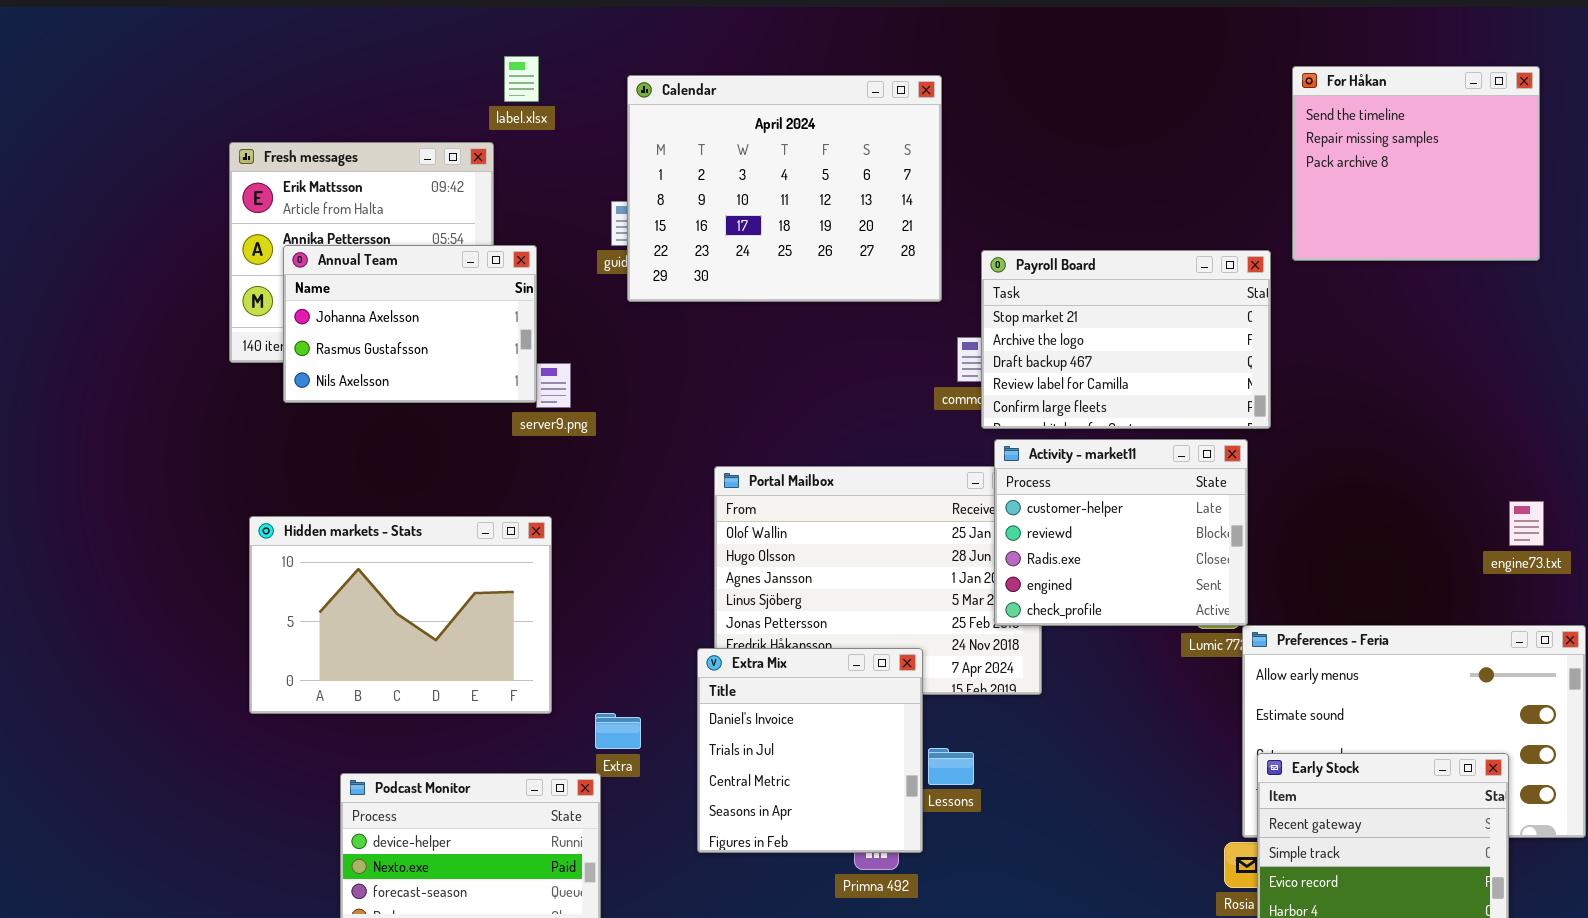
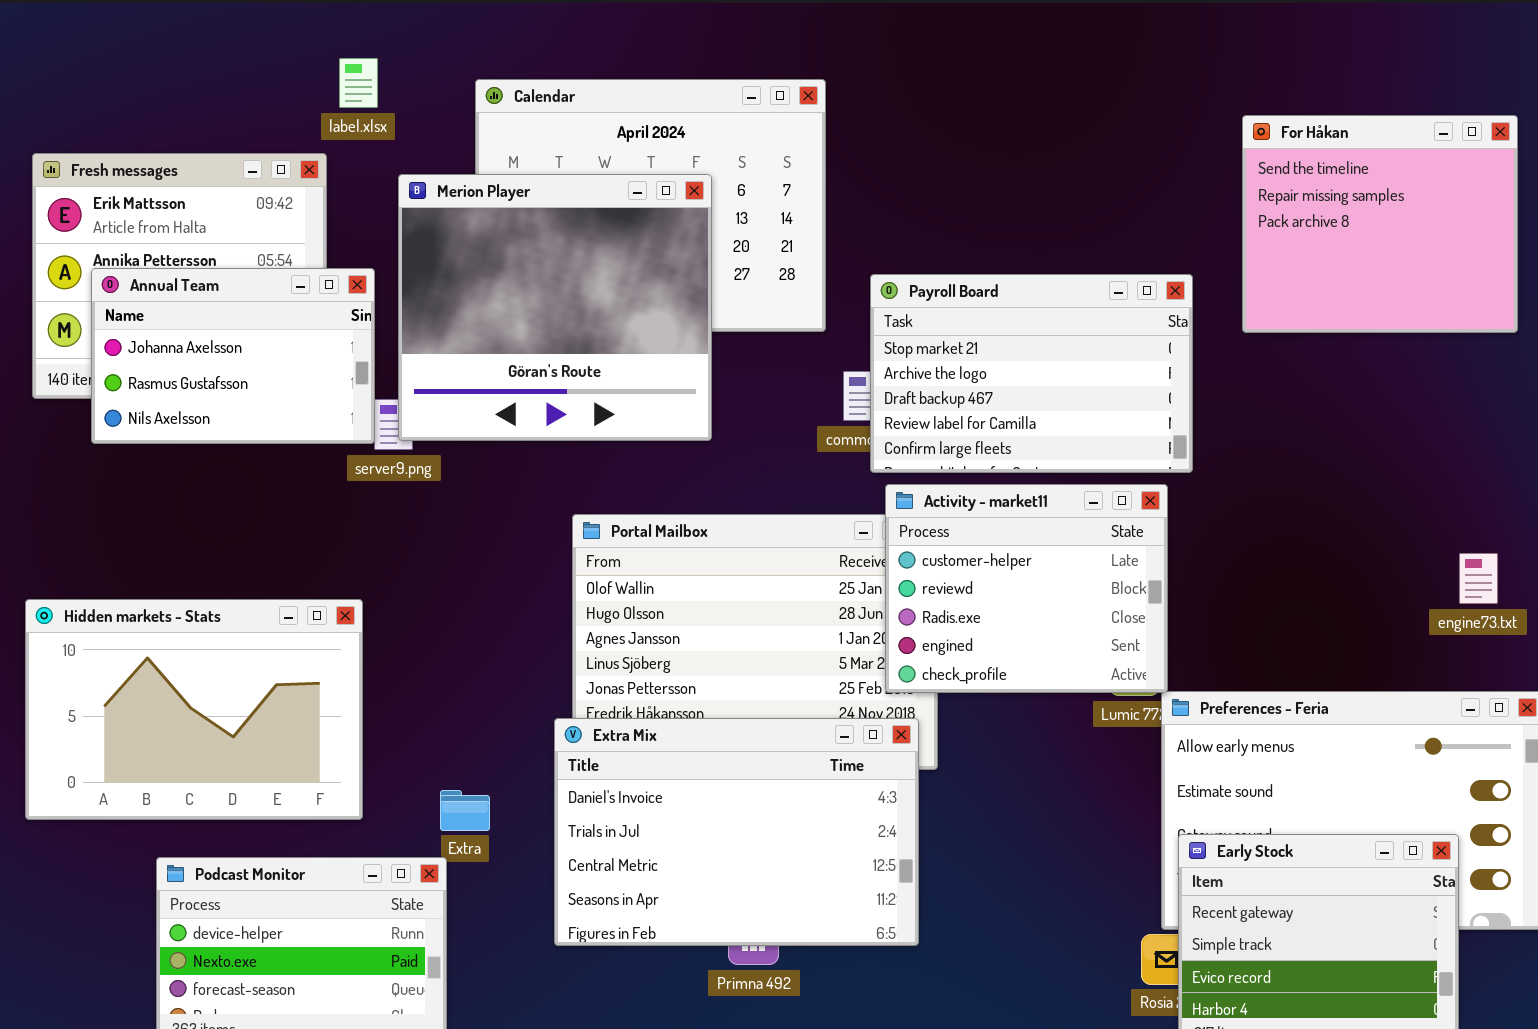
For Håkan: [1292,66,1540,261] -> [1242,115,1518,333], moved
Merion Player: none -> [398,174,712,441], opened
Hidden markets - Stats: [249,516,552,714] -> [25,599,363,820], moved
Extra Mix: [697,648,923,853] -> [554,718,919,946], resized

